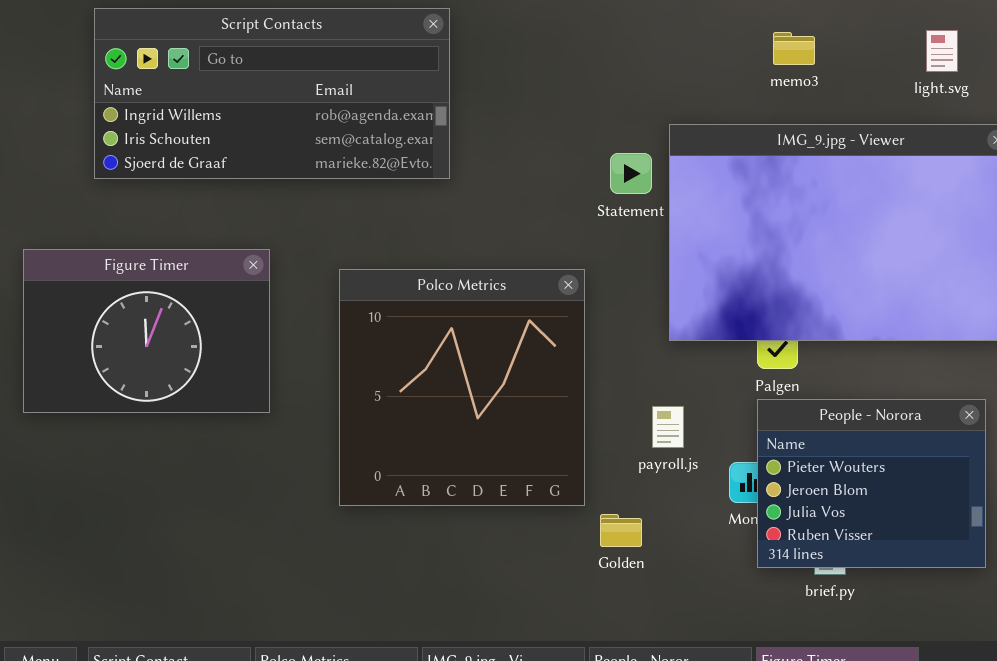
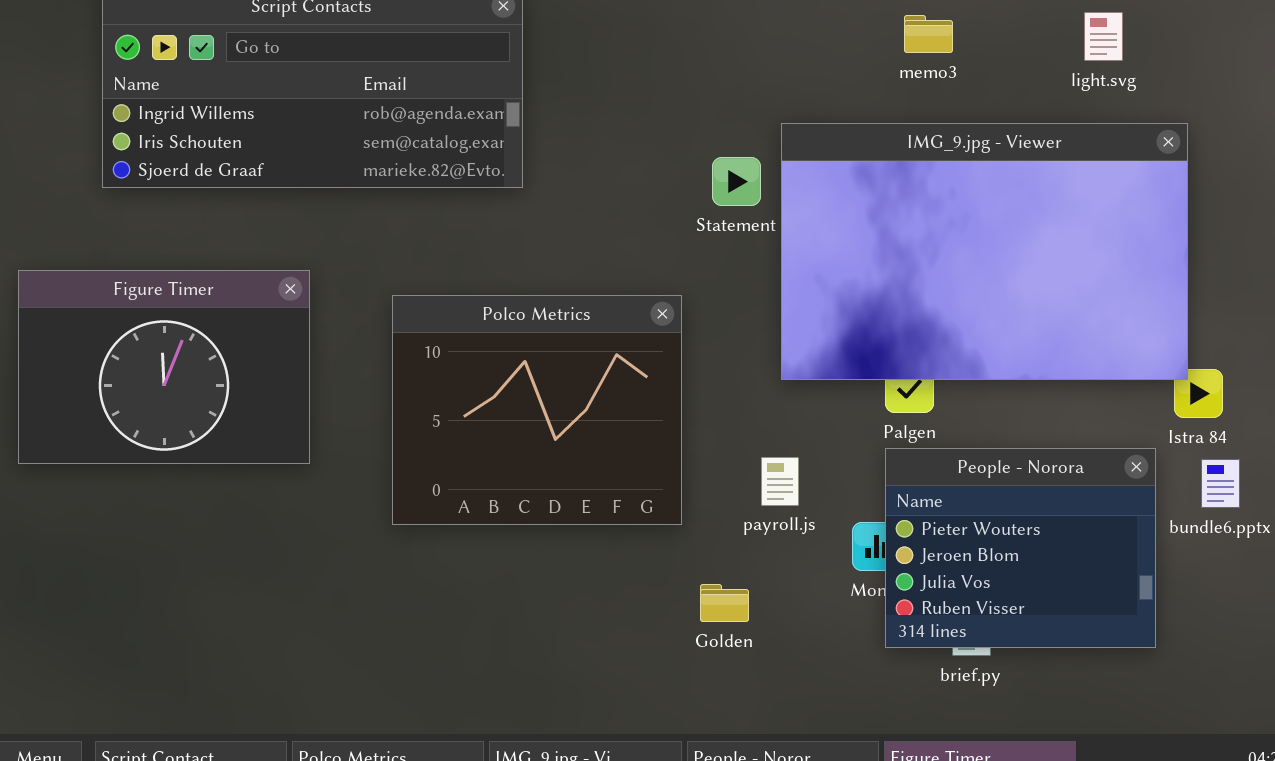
Polco Metrics: [339,269,585,506] -> [392,295,682,525], resized

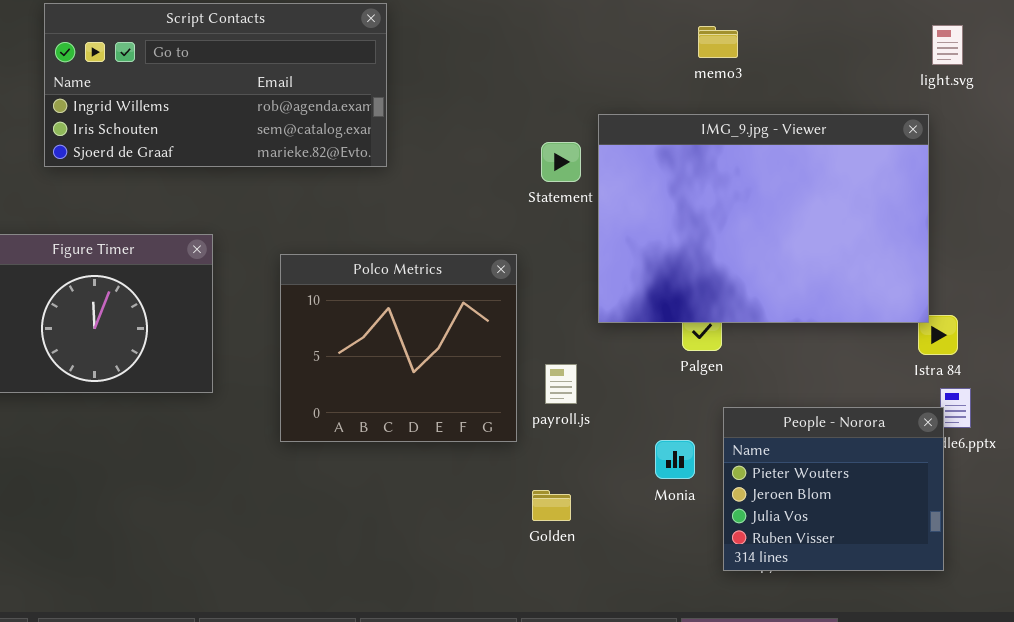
light.svg: [1084,12,1123,61] -> [932,25,963,65], moved
People - Norora: [885,448,1156,648] -> [723,407,944,571], moved
payroll.js: [761,457,799,506] -> [545,364,577,404], moved

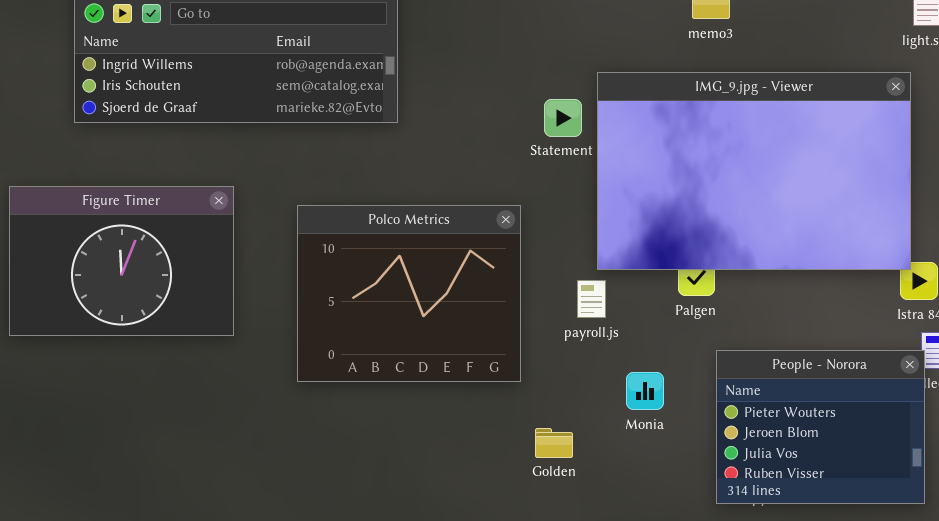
payroll.js: [545,364,577,404] -> [577,280,606,318], moved
Monia: [655,440,695,479] -> [626,372,664,410], moved

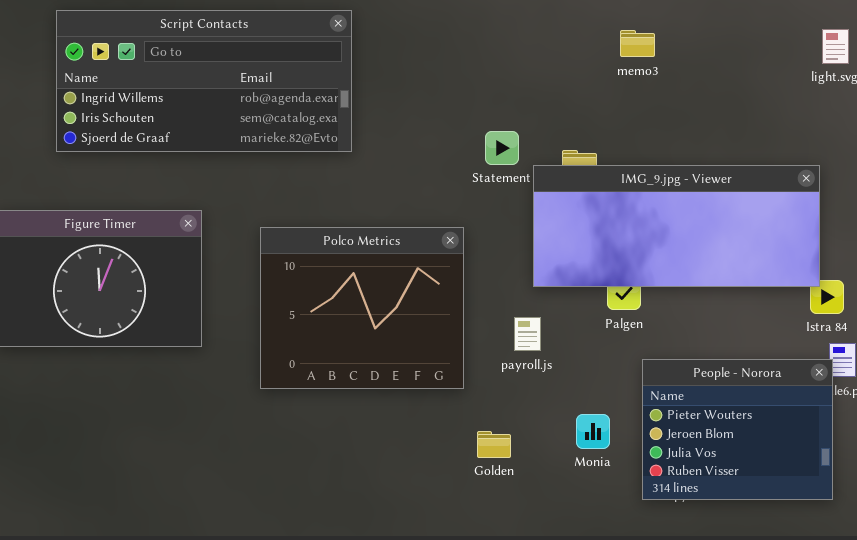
IMG_9.jpg - Viewer: [597,72,911,270] -> [533,165,820,287], resized
payroll.js: [577,280,606,318] -> [514,317,541,351], moved
Monia: [626,372,664,410] -> [576,414,610,449], moved

